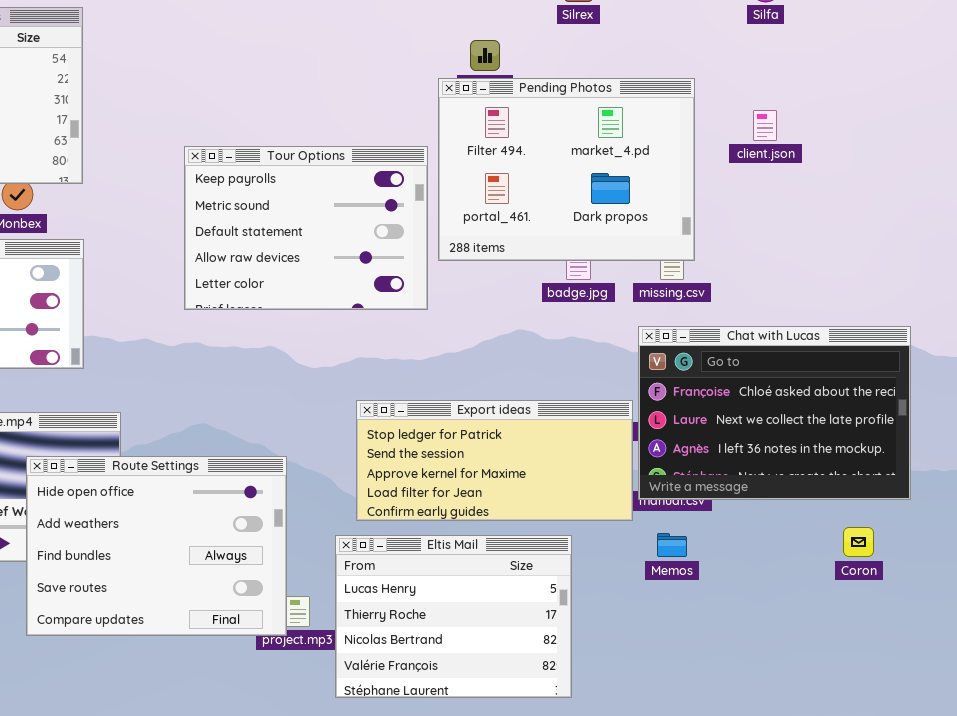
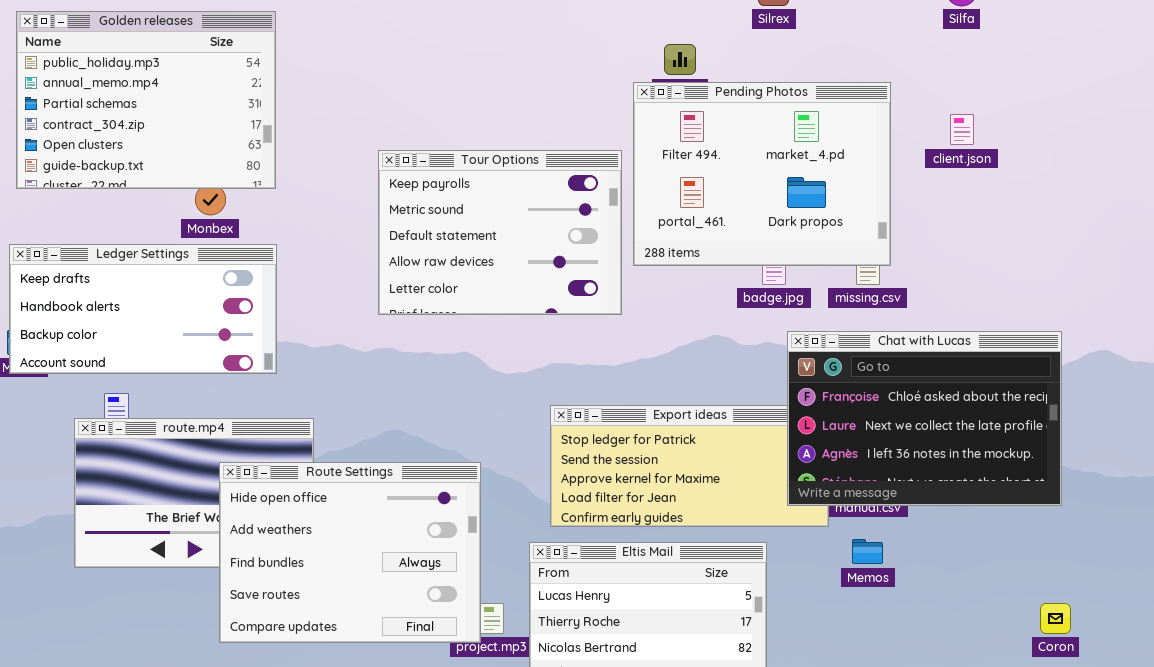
Chat with Lucas: [638,326,911,500] -> [787,331,1062,506], moved
Coron: [843,527,874,557] -> [1040,603,1071,634], moved

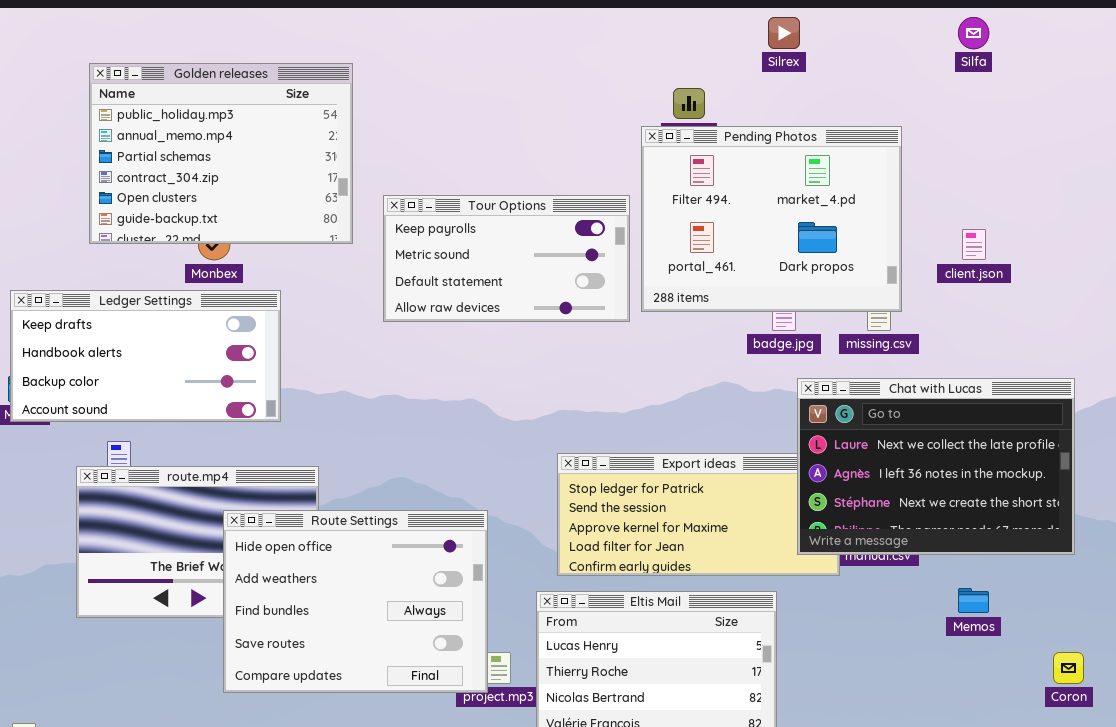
Golden releases: [16,11,276,189] -> [89,63,353,244], moved
client.json: [950,114,974,145] -> [962,229,986,260], moved
Tour Options: [378,150,622,315] -> [383,195,630,322], resized
Chat with Lucas: [787,331,1062,506] -> [797,378,1075,555], scrolled down 1 row
Memos: [852,539,883,564] -> [958,588,989,613], moved

